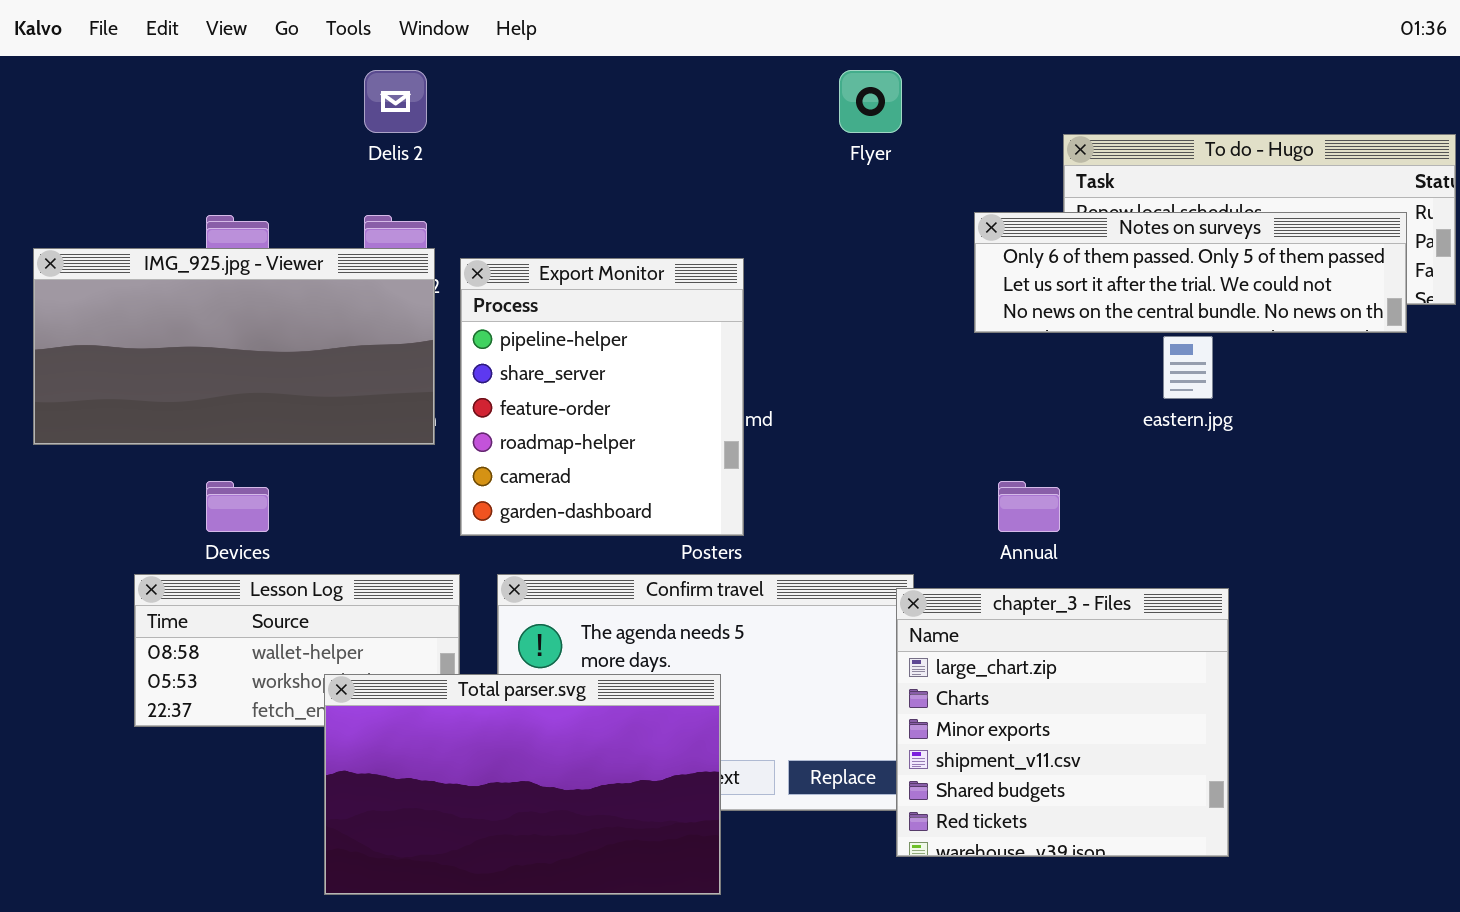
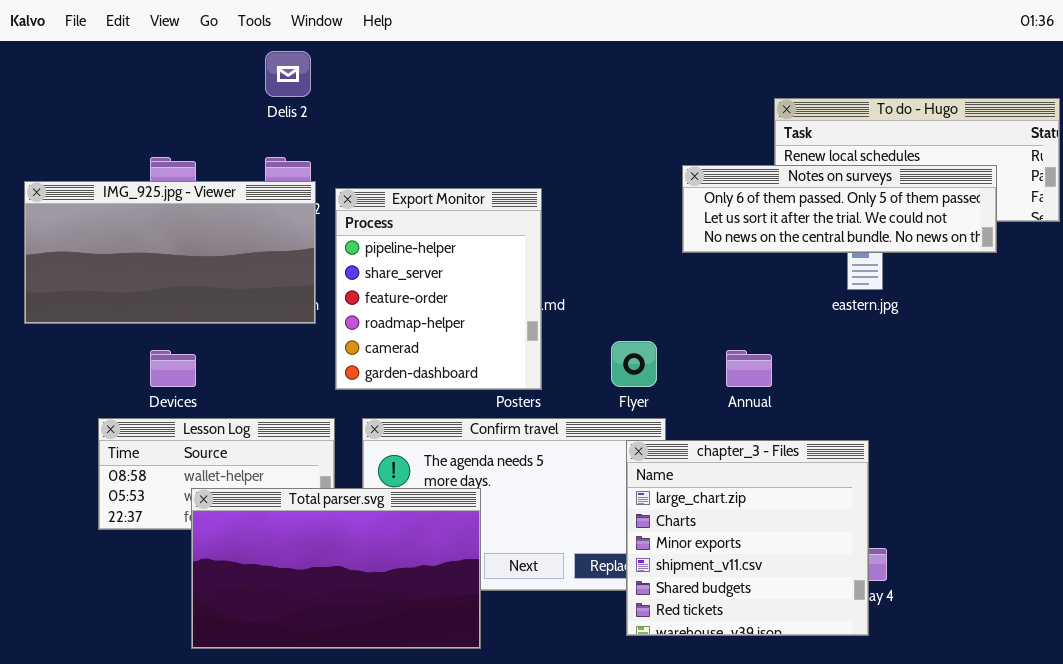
Flyer: [839,70,902,133] -> [611,341,657,387], moved
Notes on surveys: [974,212,1407,333] -> [682,165,997,253], moved
chapter_3 - Files: [896,588,1229,857] -> [626,440,869,636], moved
Total parser.svg: [324,674,721,895] -> [191,488,481,649], moved

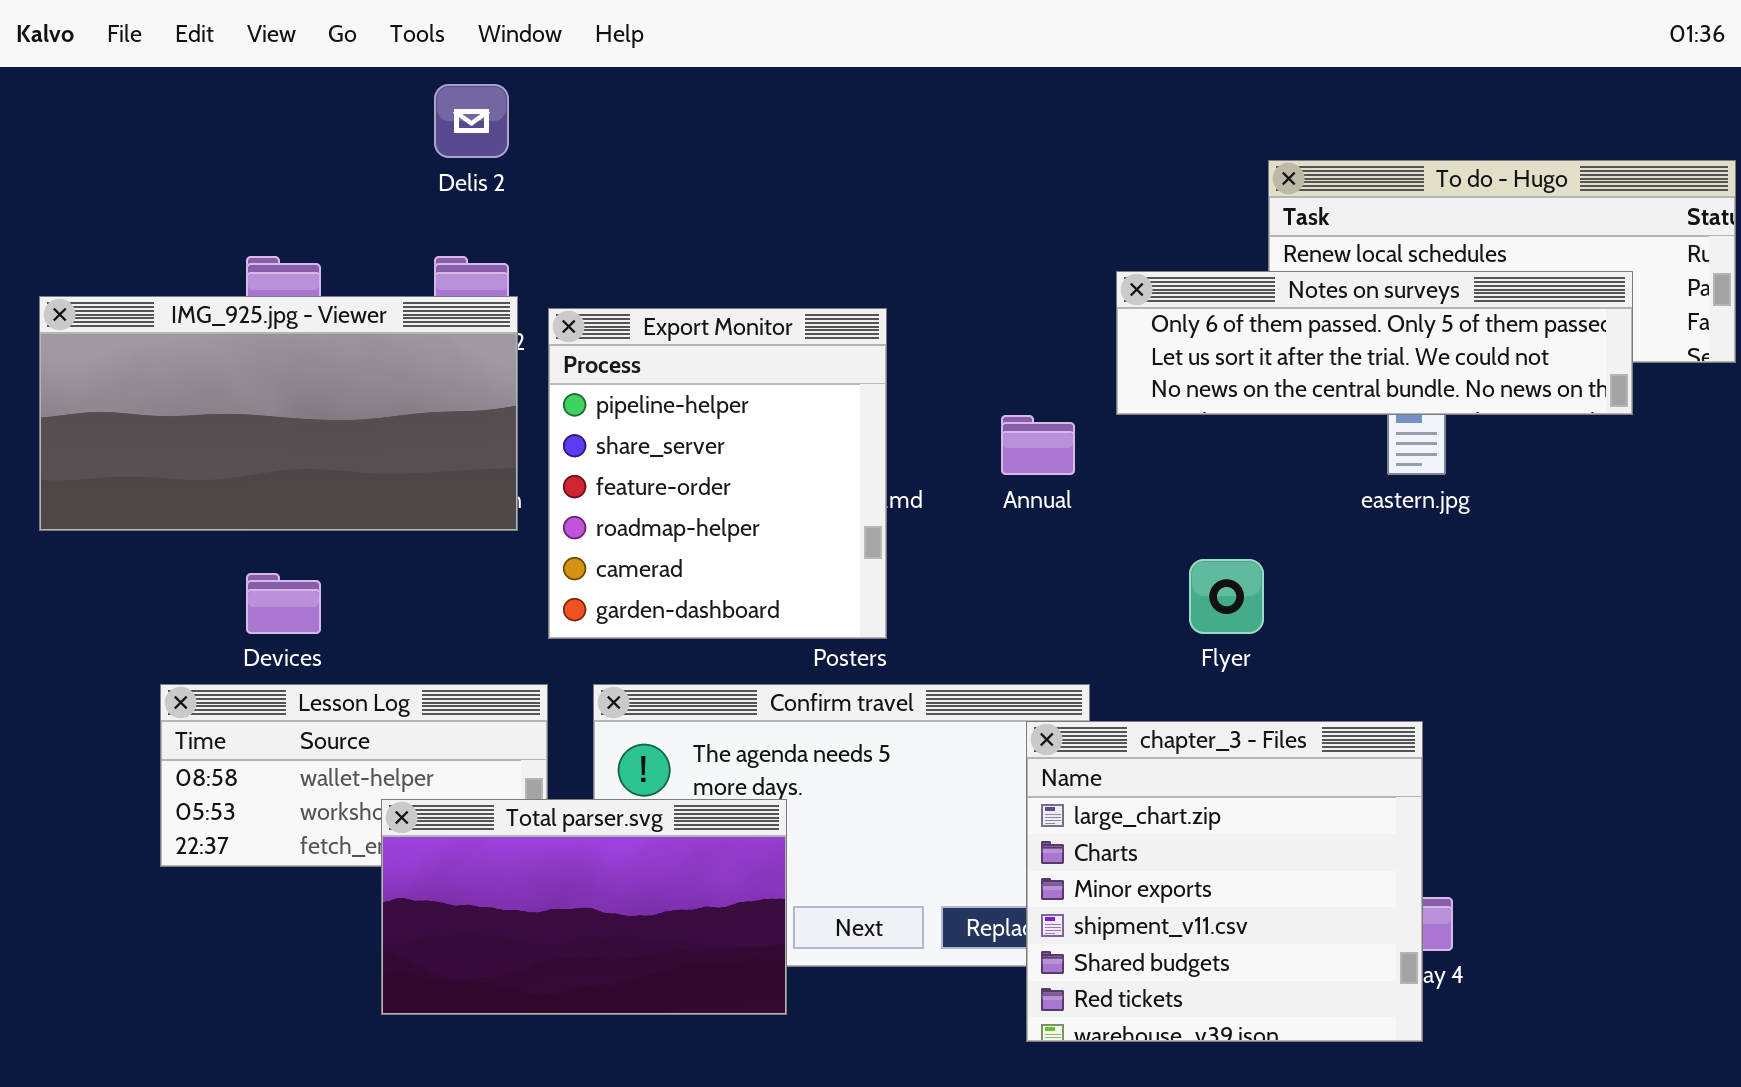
Flyer: [611,341,657,387] -> [1189,559,1264,634], moved
Annual: [726,350,772,387] -> [1001,415,1075,475], moved
Total parser.svg: [191,488,481,649] -> [381,799,787,1015], resized

